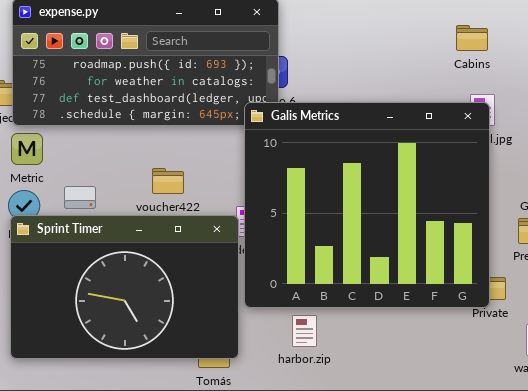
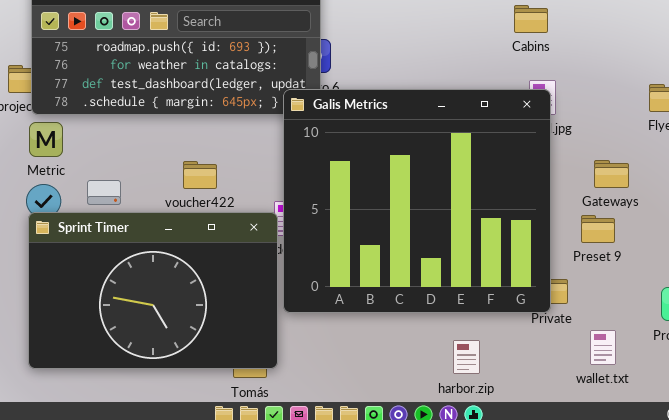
harbor.zip: [292,315,317,347] -> [453,340,480,374], moved

